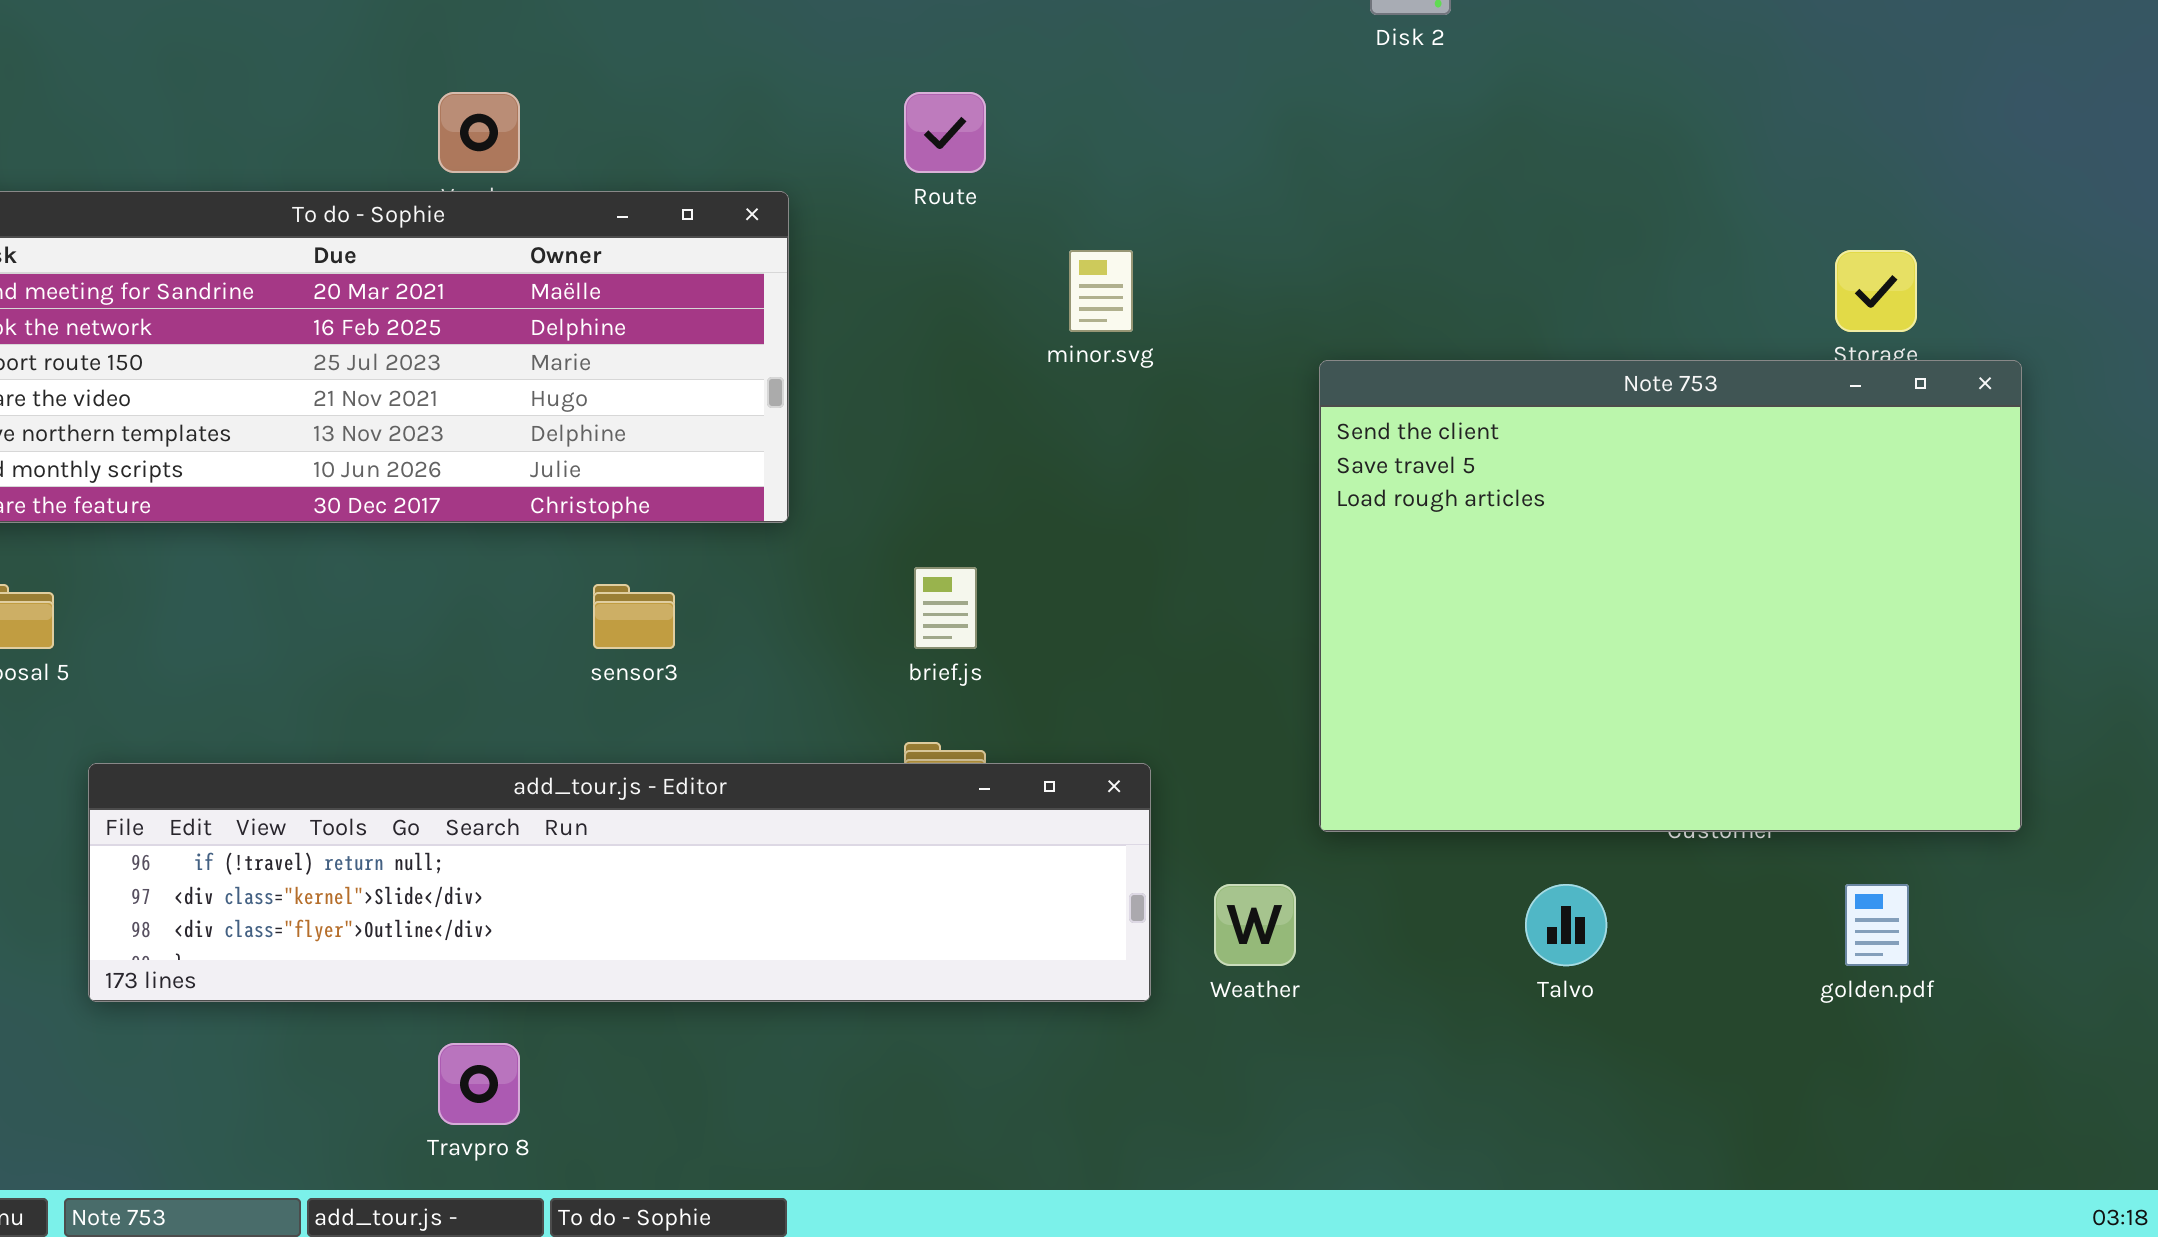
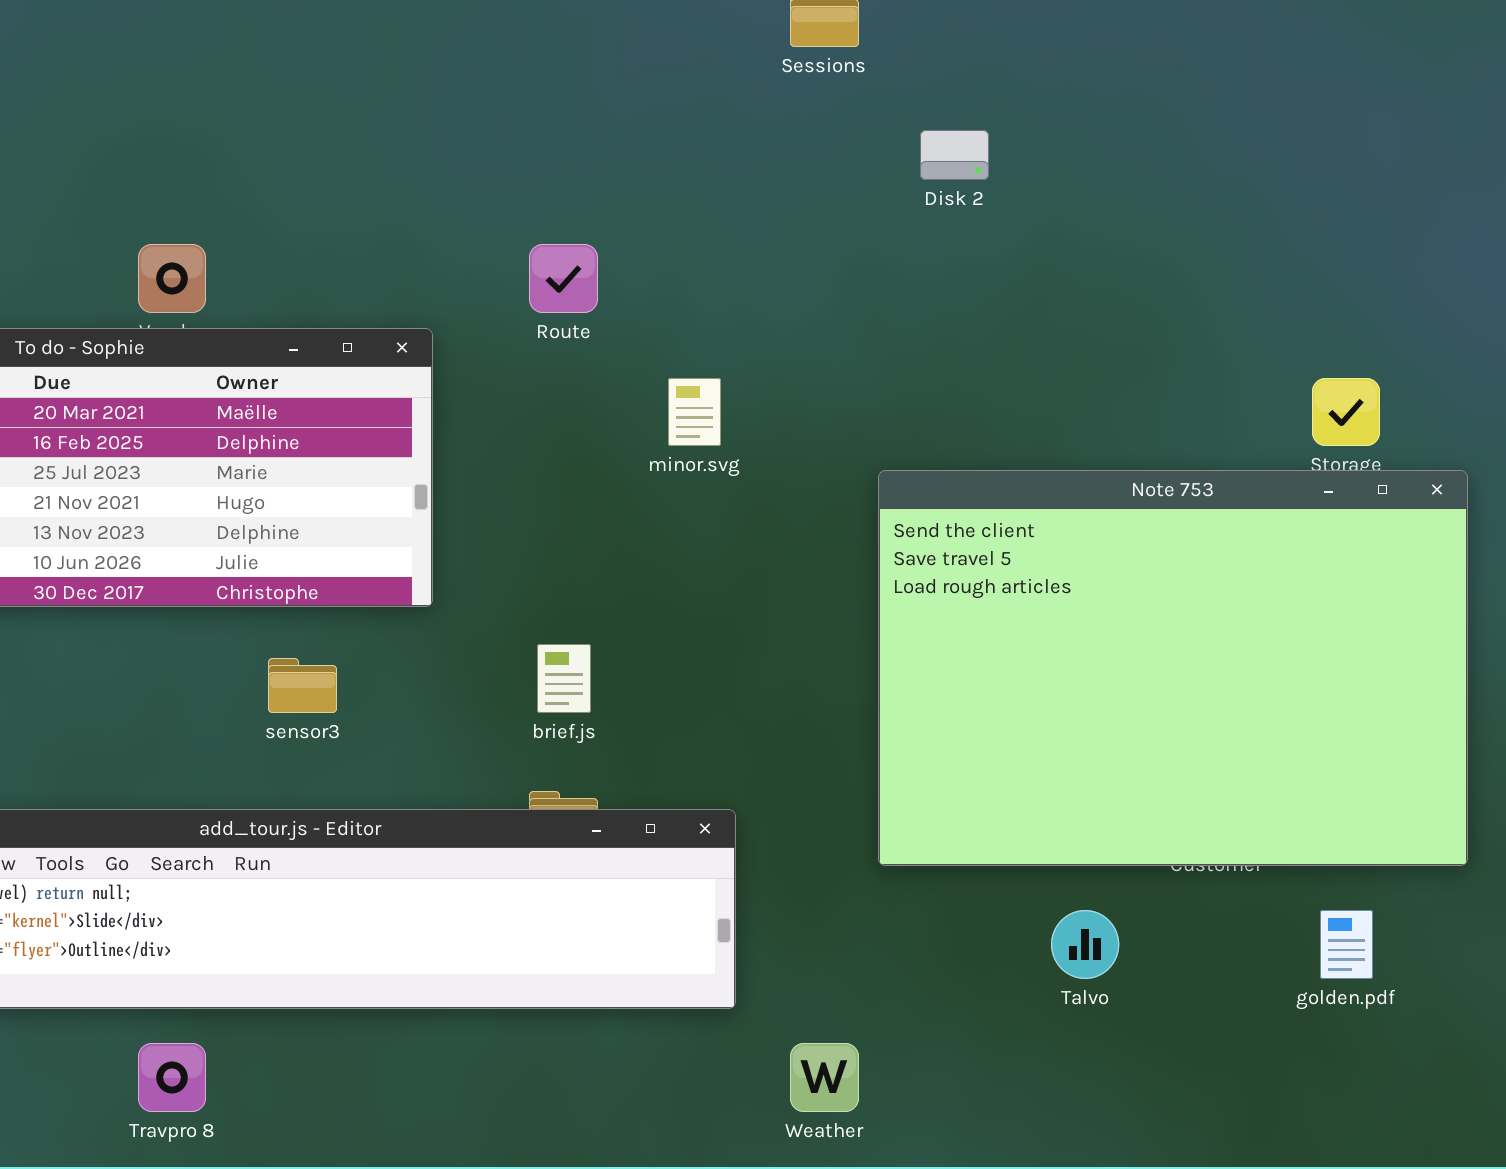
Weather: [1214,884,1296,966] -> [790,1043,859,1112], moved

